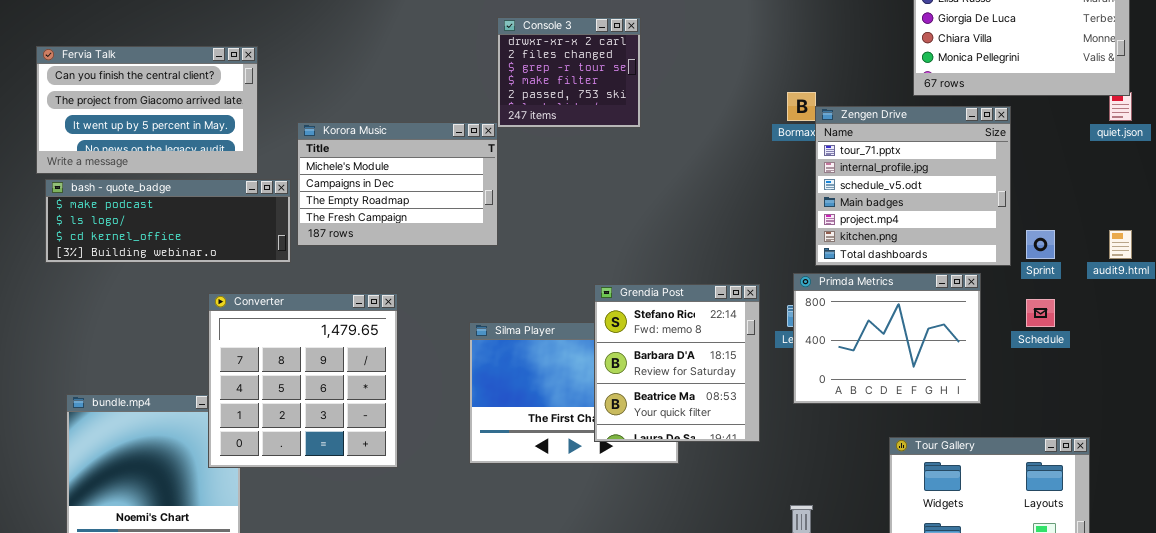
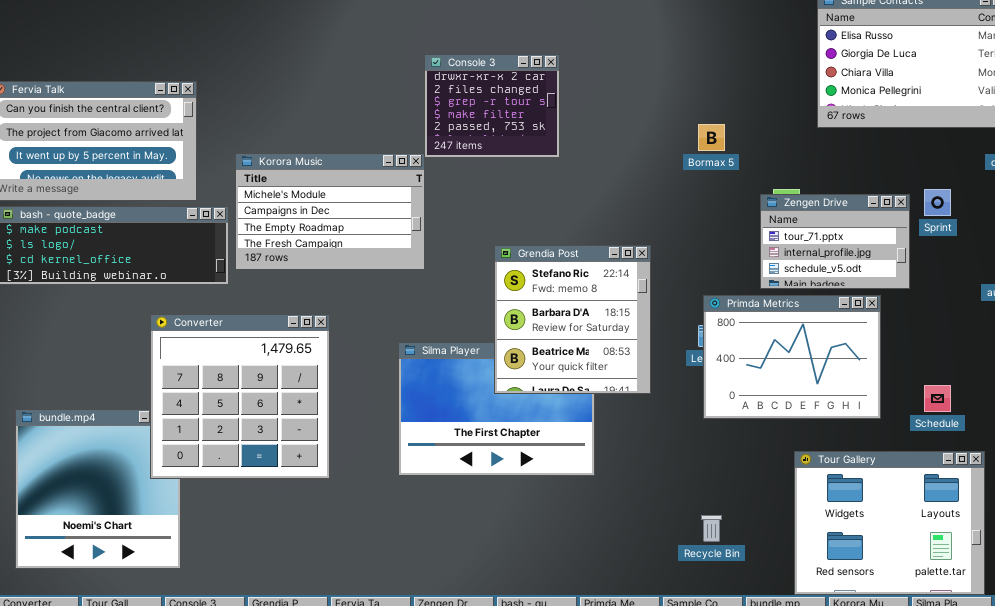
Zengen Drive: [815,106,1011,266] -> [760,194,910,289], resized
Sprint: [1026,230,1055,259] -> [924,189,951,216], moved
Grendia Post: [594,284,760,442] -> [494,245,651,394], moved
Schedule: [1026,299,1055,327] -> [924,385,951,412], moved

